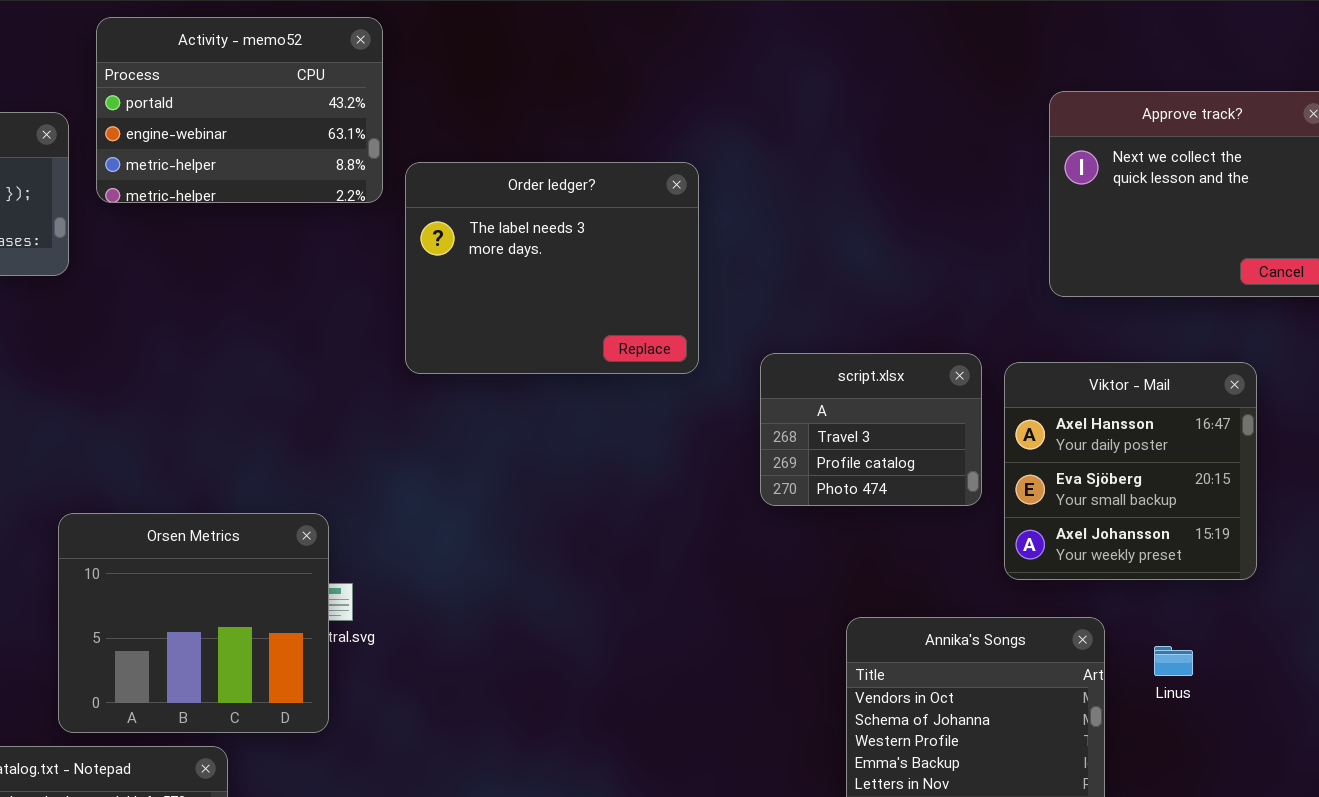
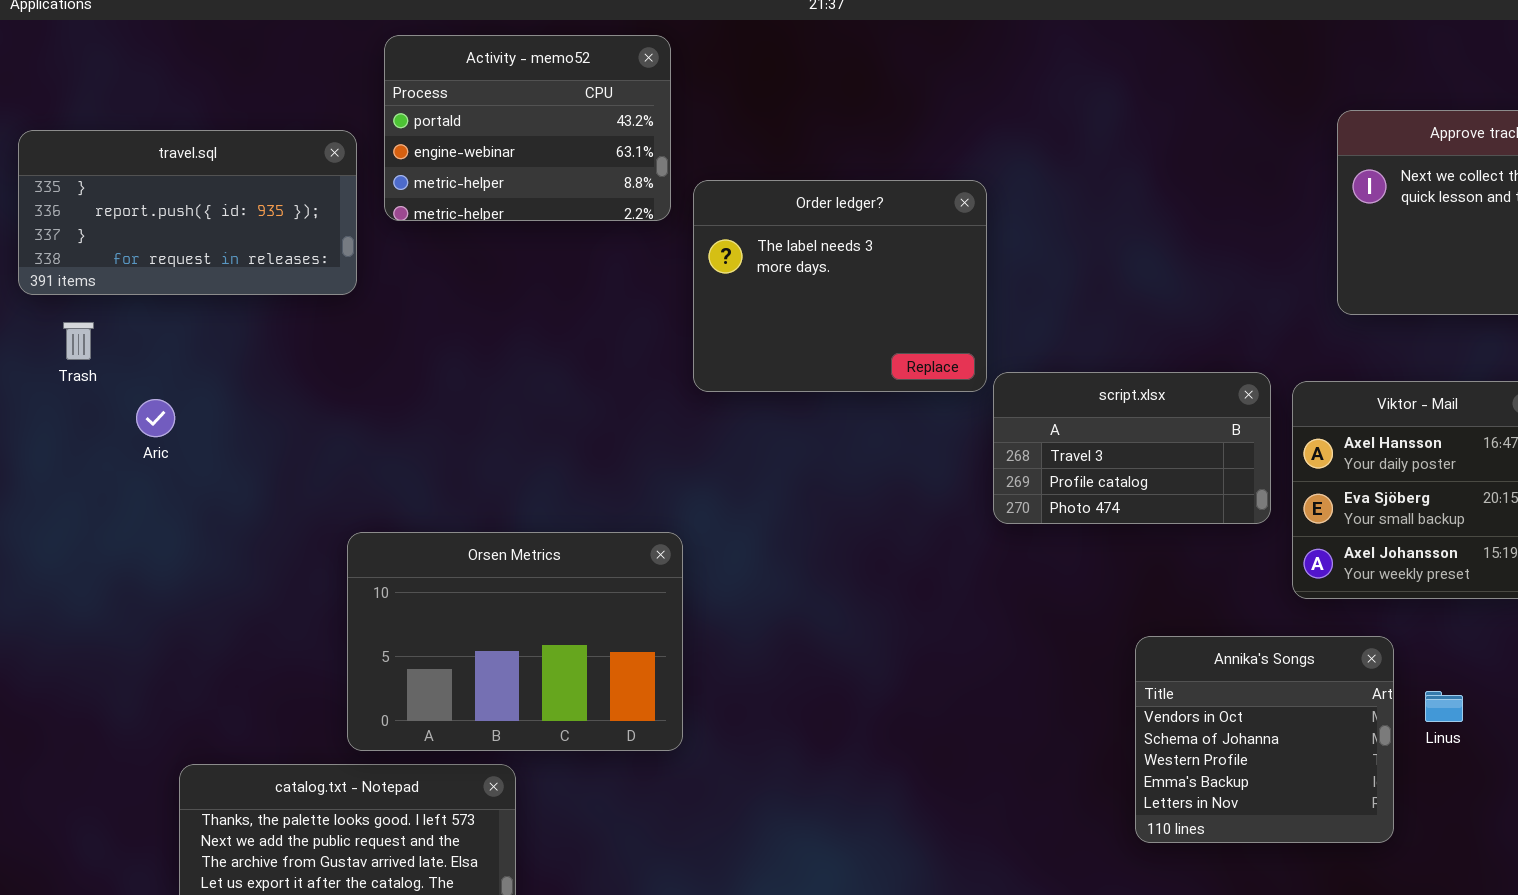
script.xlsx: [760,353,982,506] -> [993,372,1271,524], resized
Orsen Metrics: [58,513,329,733] -> [347,532,683,751], resized
Linus: [1154,646,1193,676] -> [1425,691,1463,722], moved

